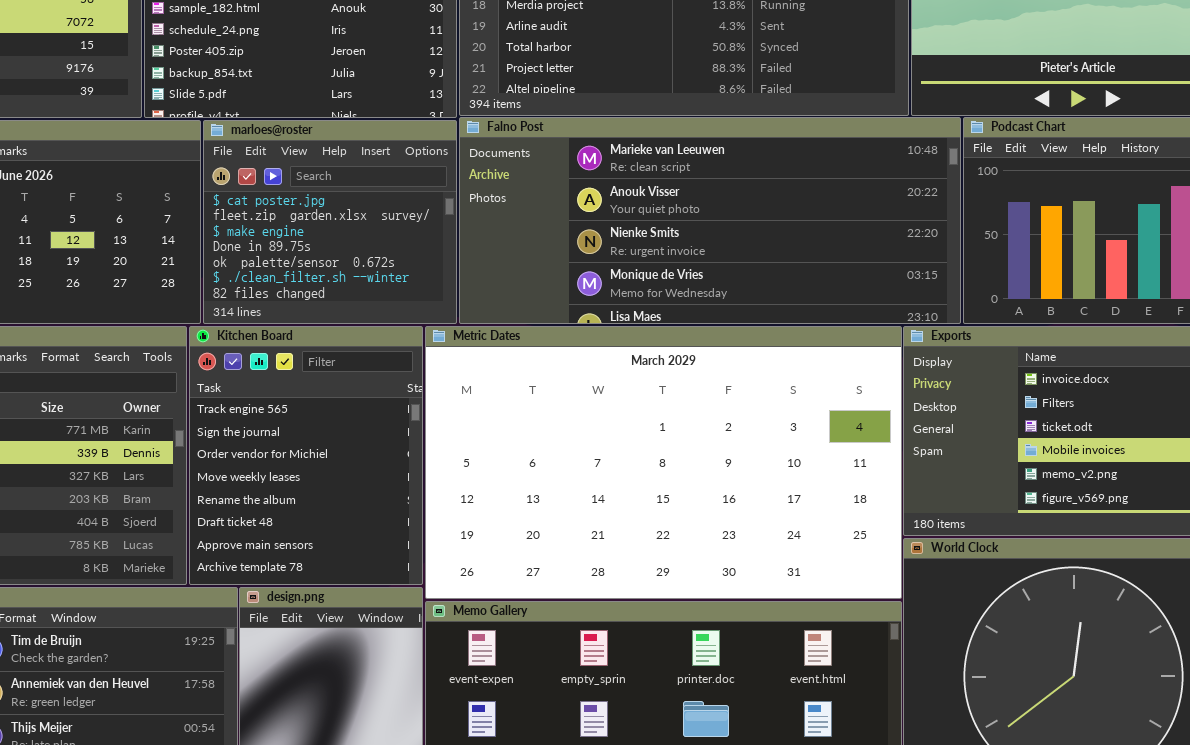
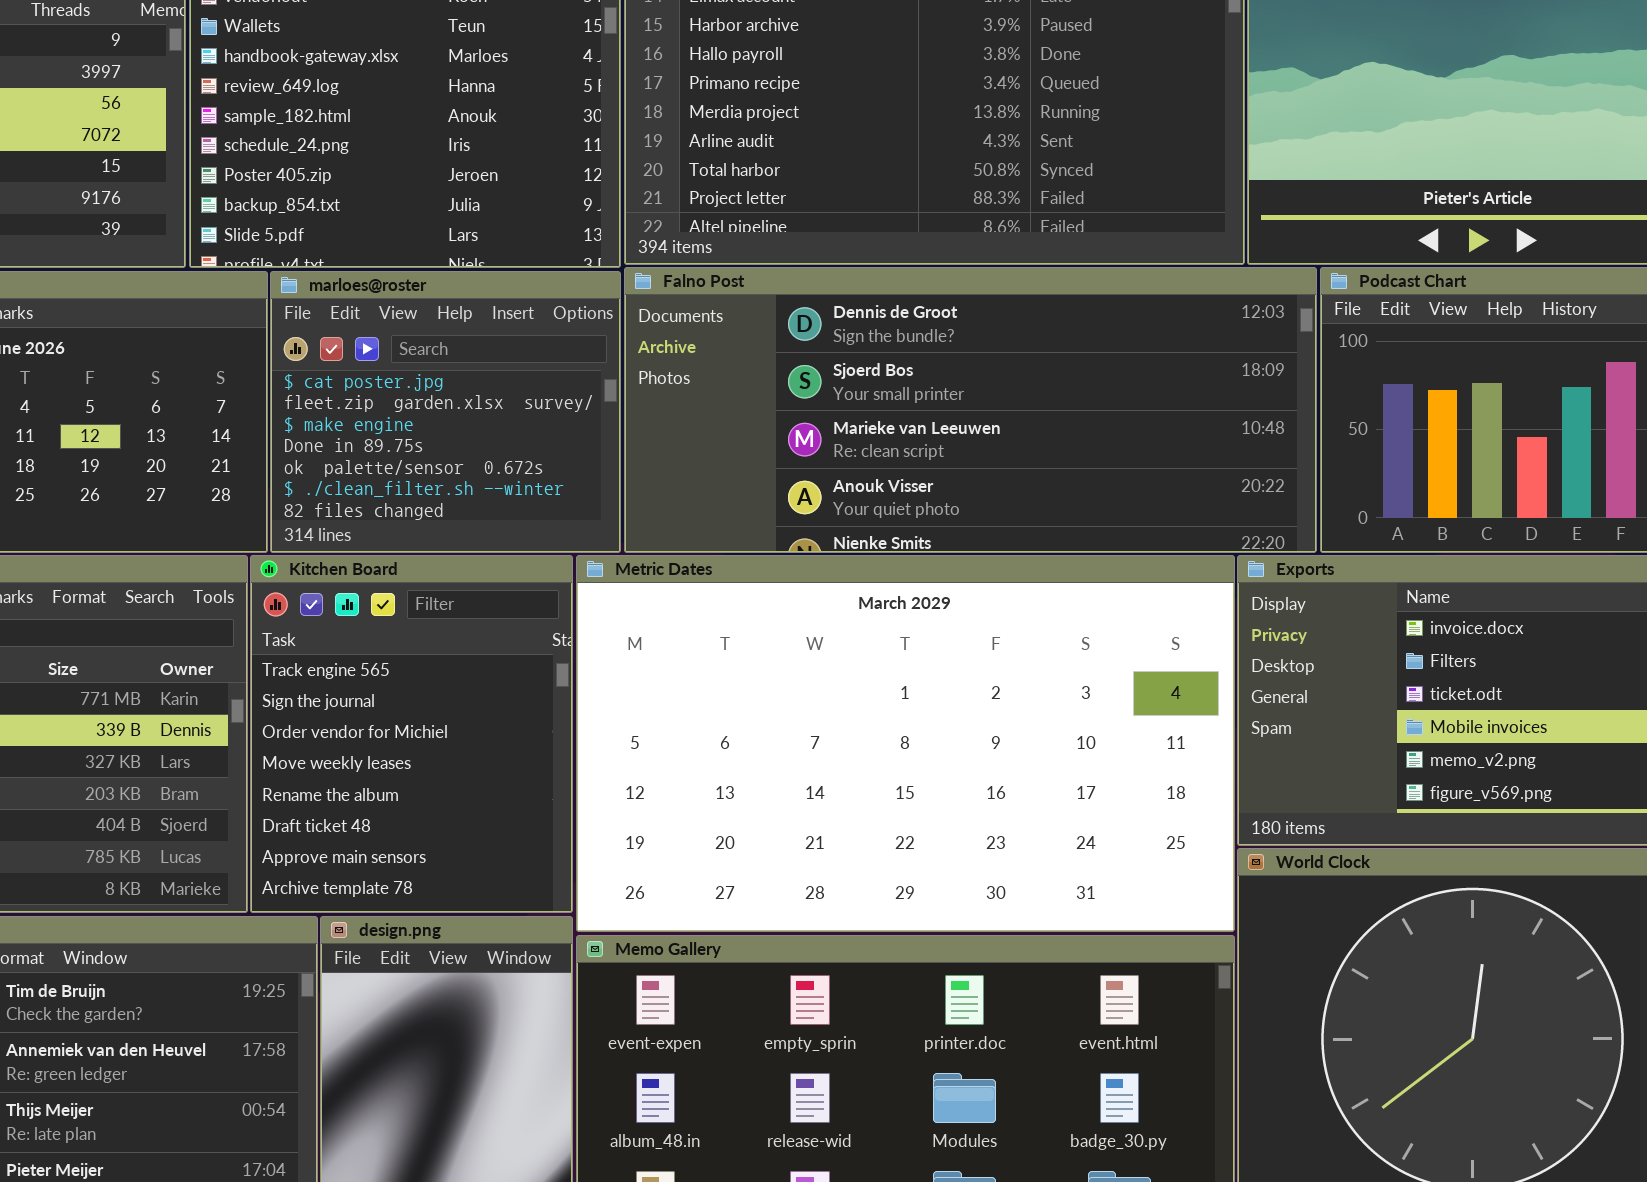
Falno Post: [459,117,961,324] -> [624,267,1317,553], scrolled up 2 rows

